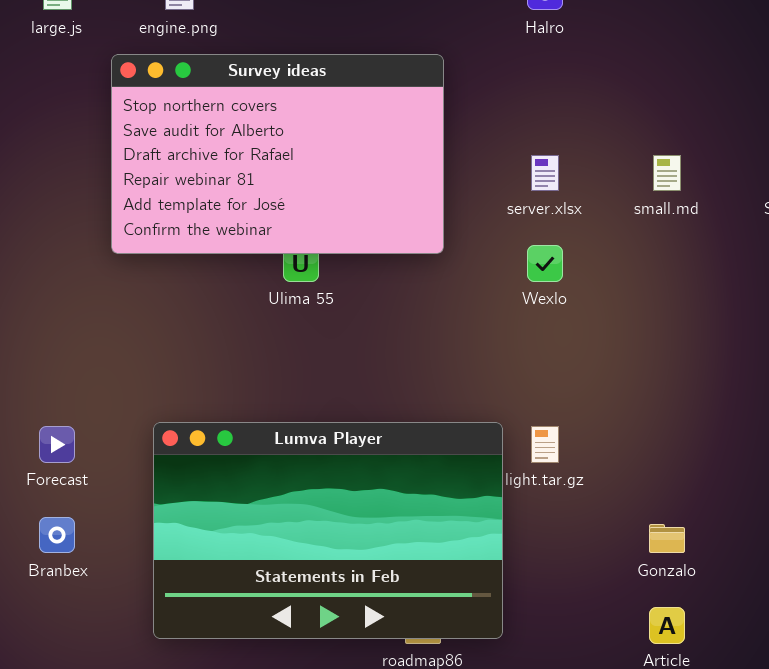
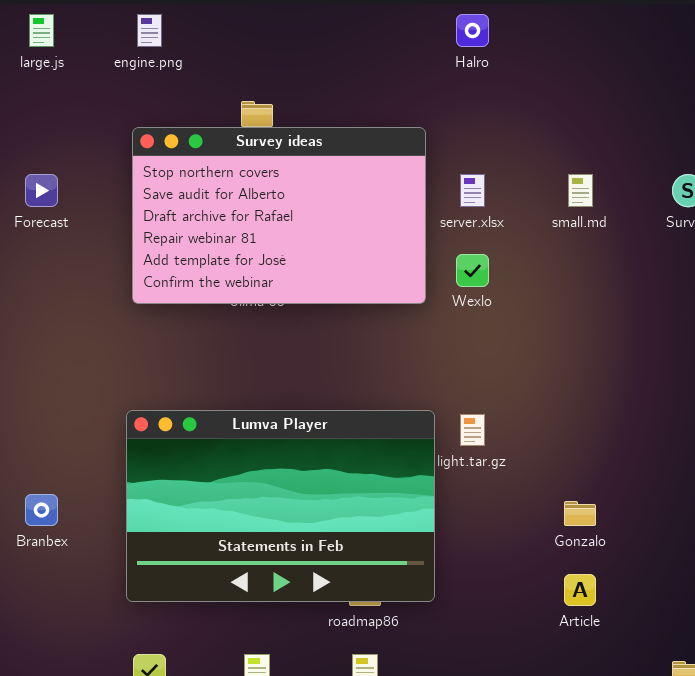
Survey ideas: [111,54,444,254] -> [132,127,426,304], moved
Forecast: [39,426,75,463] -> [25,174,58,207], moved

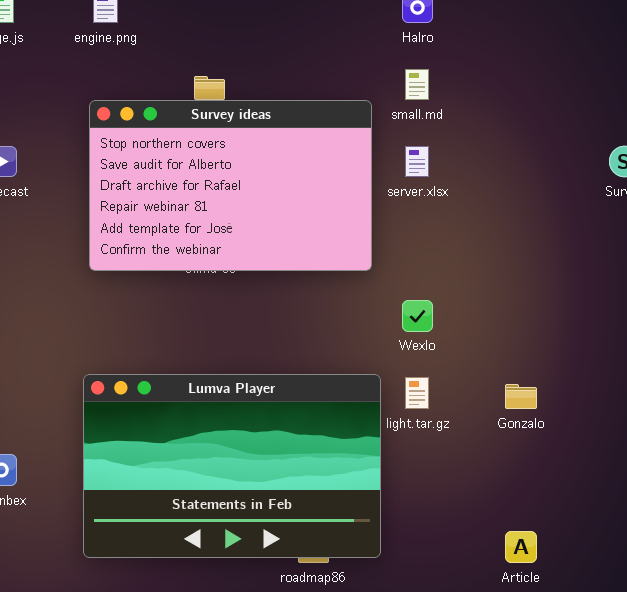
small.md: [568,174,593,207] -> [405,69,429,100], moved
Wexlo: [456,254,489,287] -> [402,300,433,332], moved
Gonzalo: [564,501,596,526] -> [505,384,537,409], moved

